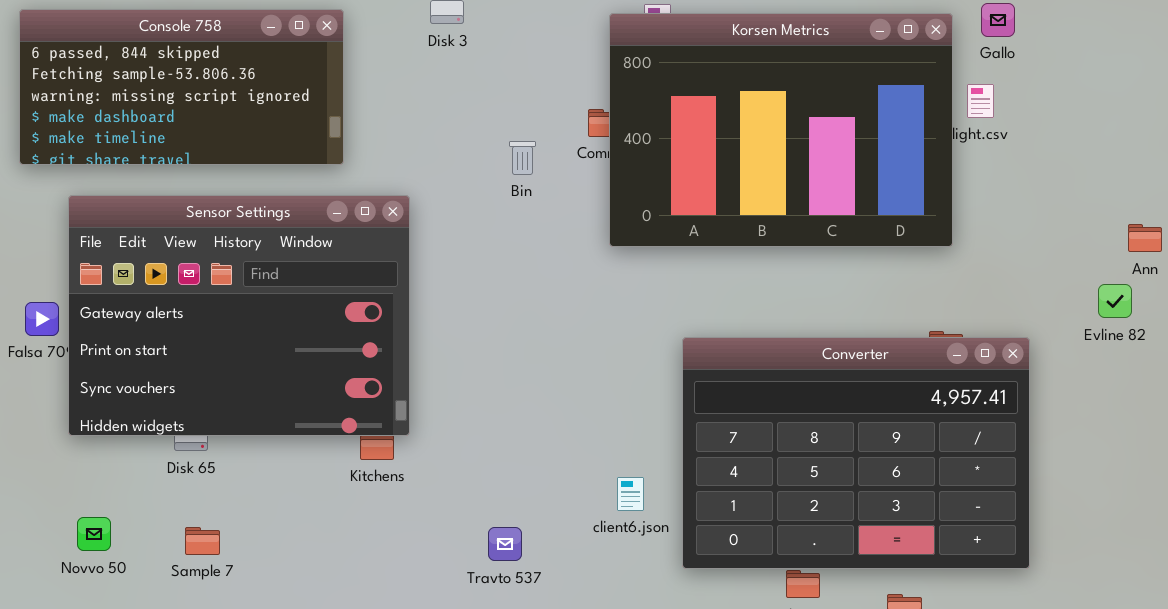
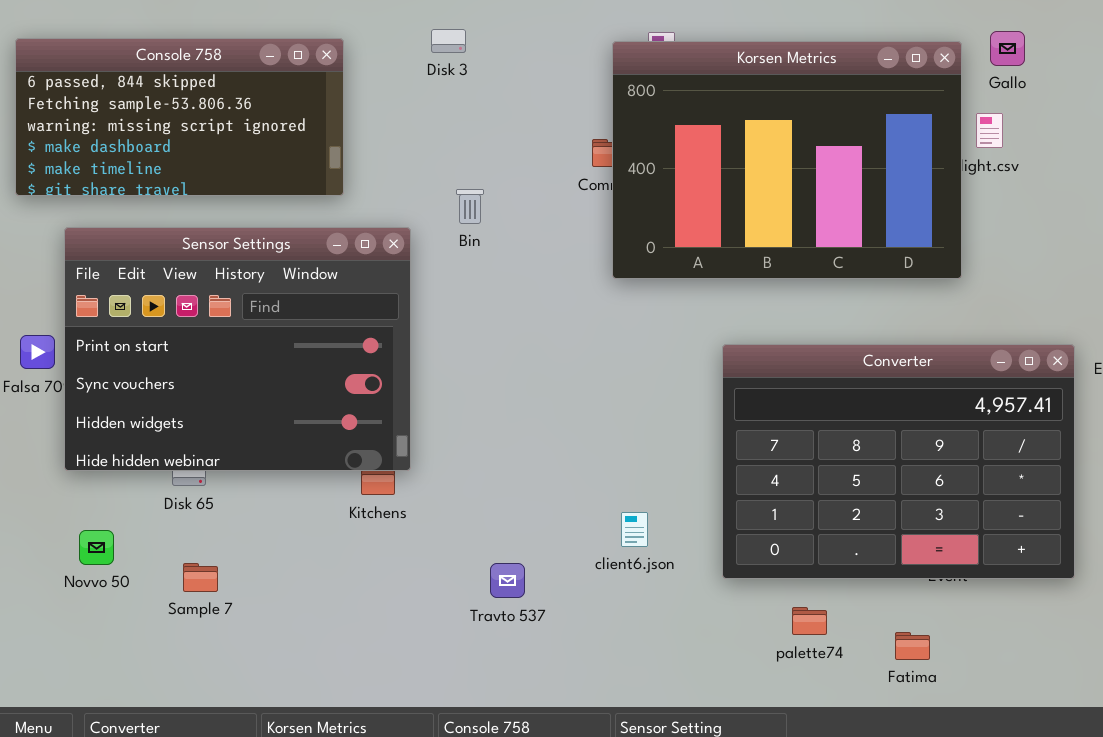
Bin: [509,141,536,175] -> [456,189,484,224], moved
Sensor Settings: [68,195,410,436] -> [64,227,411,471], scrolled down 1 row
Converter: [682,337,1030,569] -> [722,344,1075,579], moved
Novvo 50: [77,517,111,551] -> [79,530,114,565], moved

